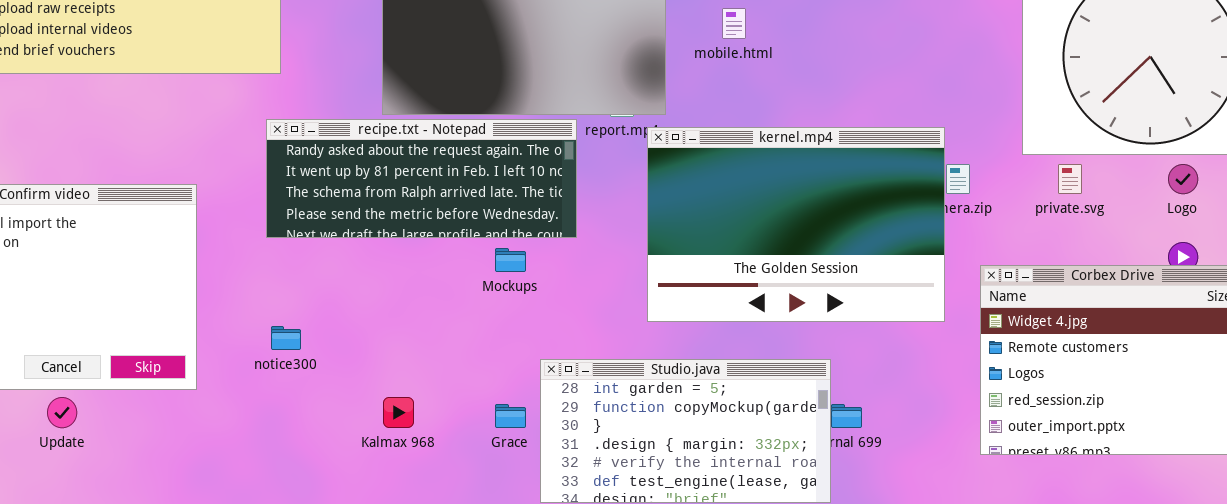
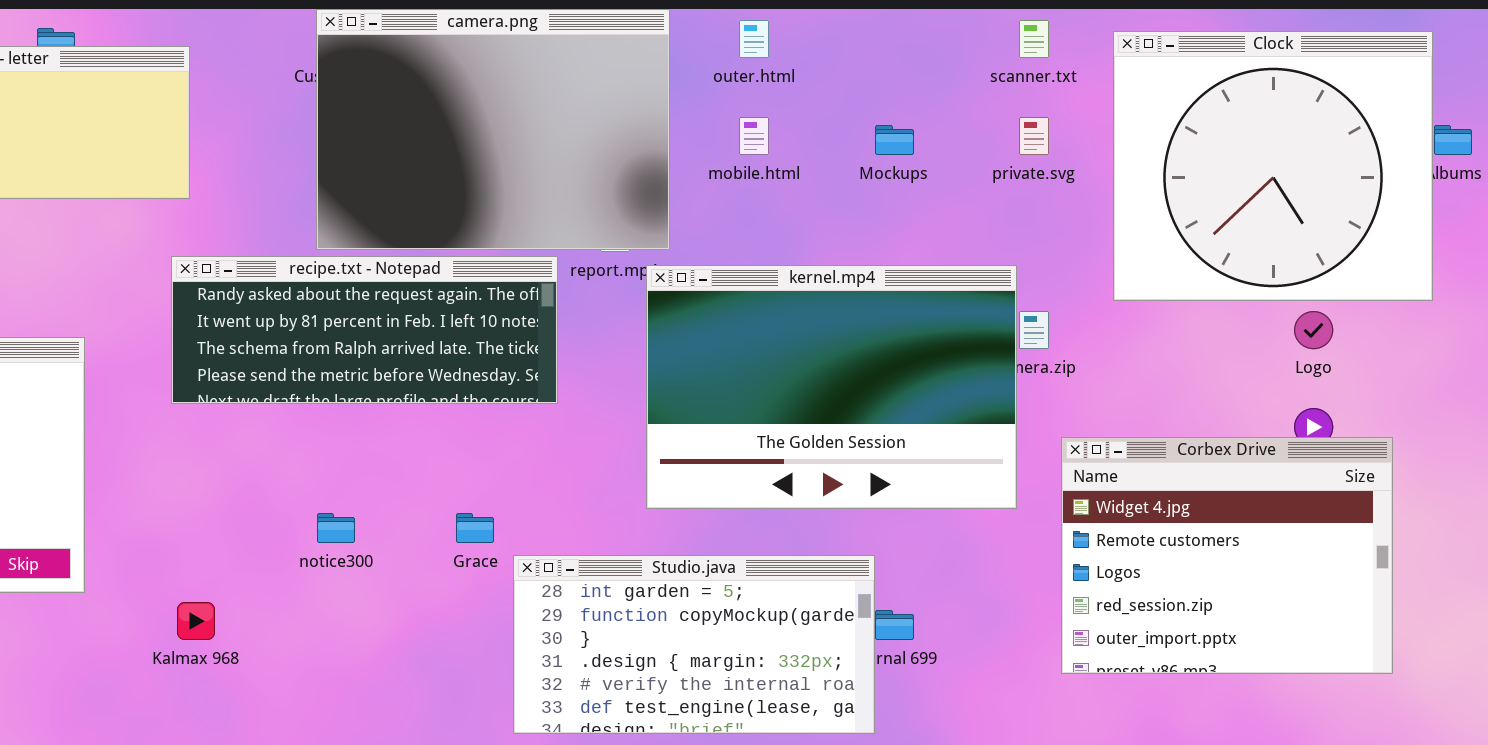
private.svg: [1058,164,1082,194] -> [1019,117,1049,155], moved
Mockups: [495,248,526,272] -> [875,125,914,155], moved
notice300: [271,326,301,350] -> [317,513,355,543], moved
Kalmax 968: [383,397,414,428] -> [177,602,215,640], moved
Grace: [495,404,526,428] -> [456,513,494,543], moved

